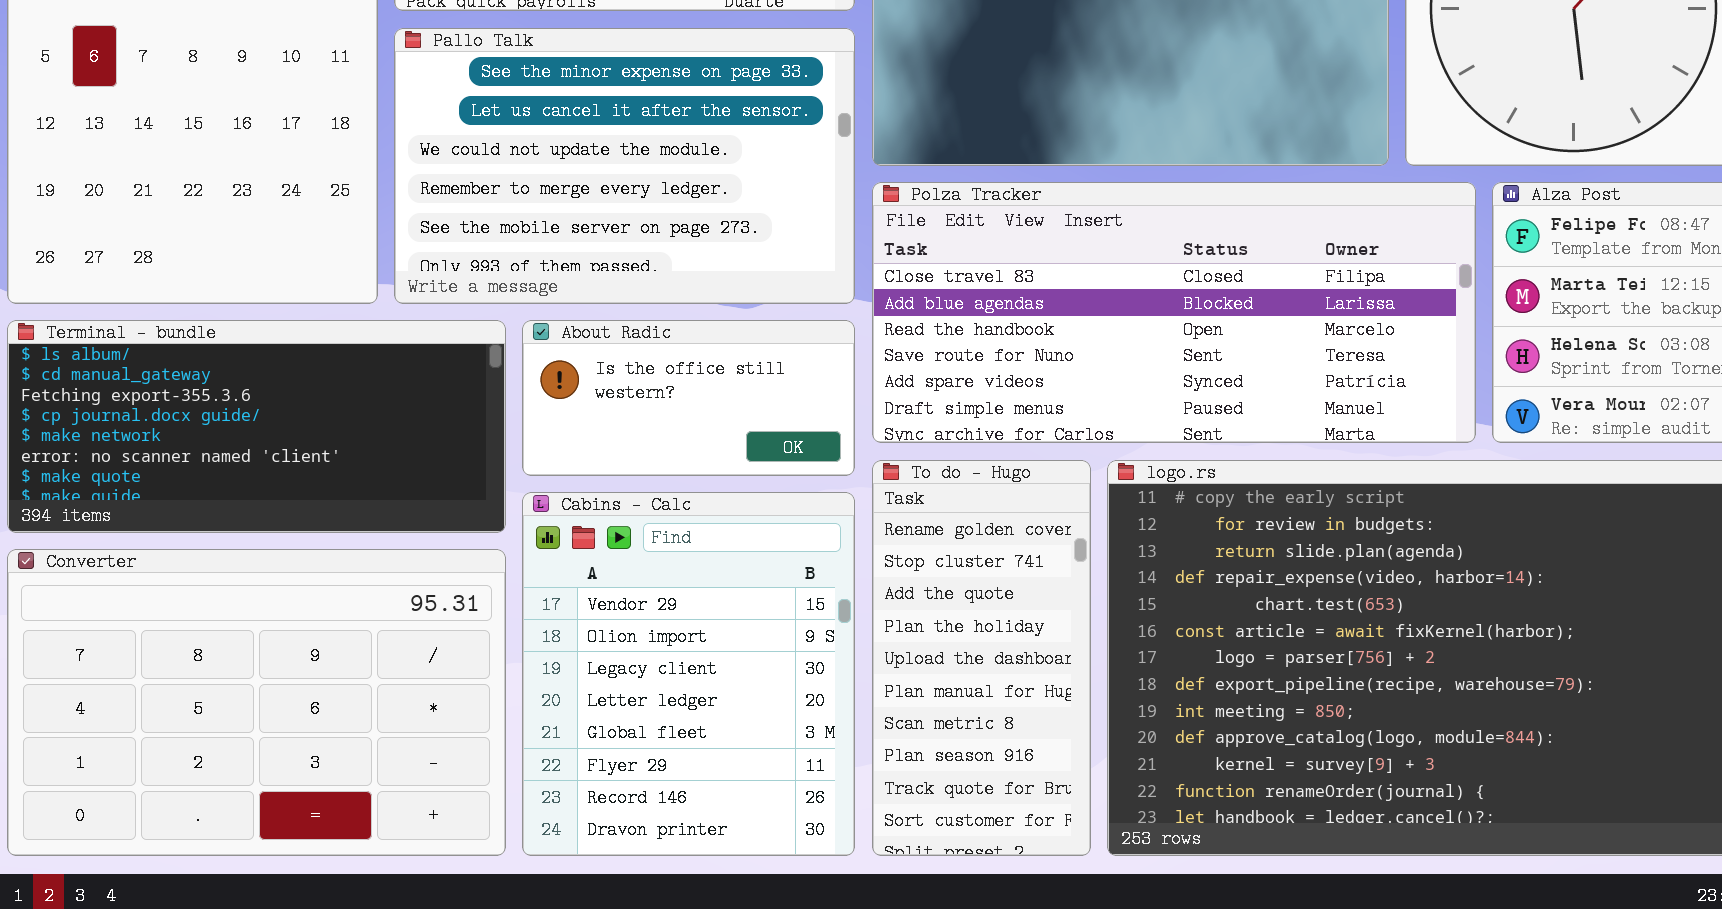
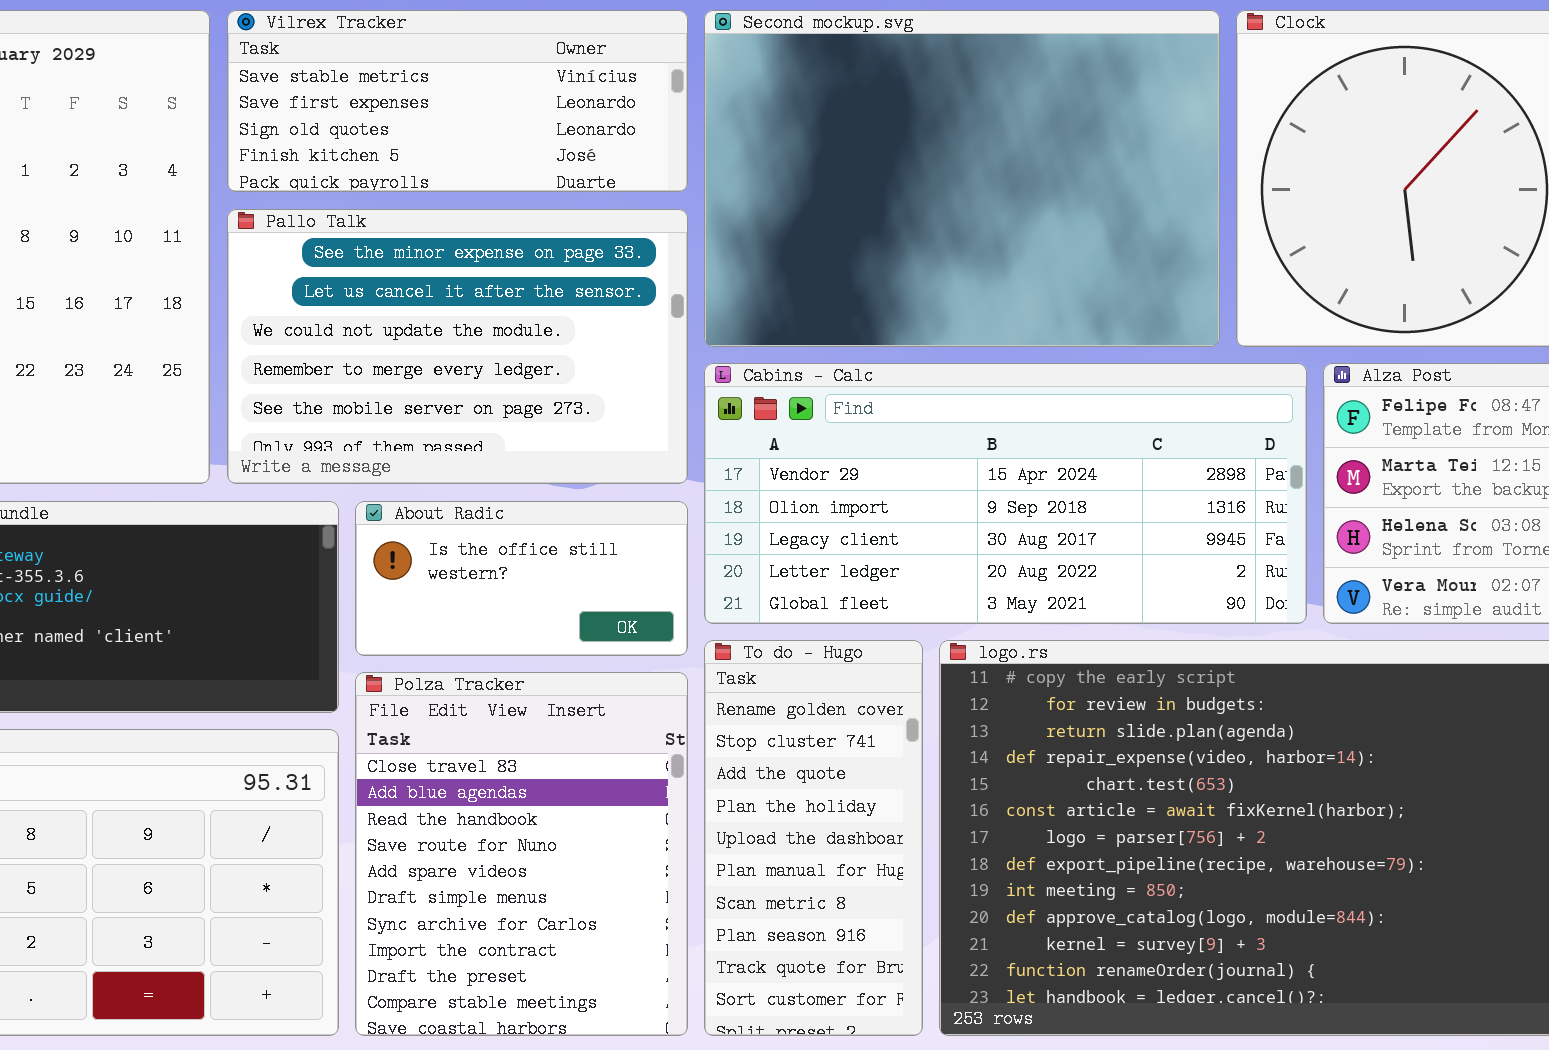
Polza Tracker: [872,182,1476,443] -> [355,672,688,1036], moved, resized
Cabins - Calc: [522,492,855,856] -> [704,363,1307,624], moved, resized

